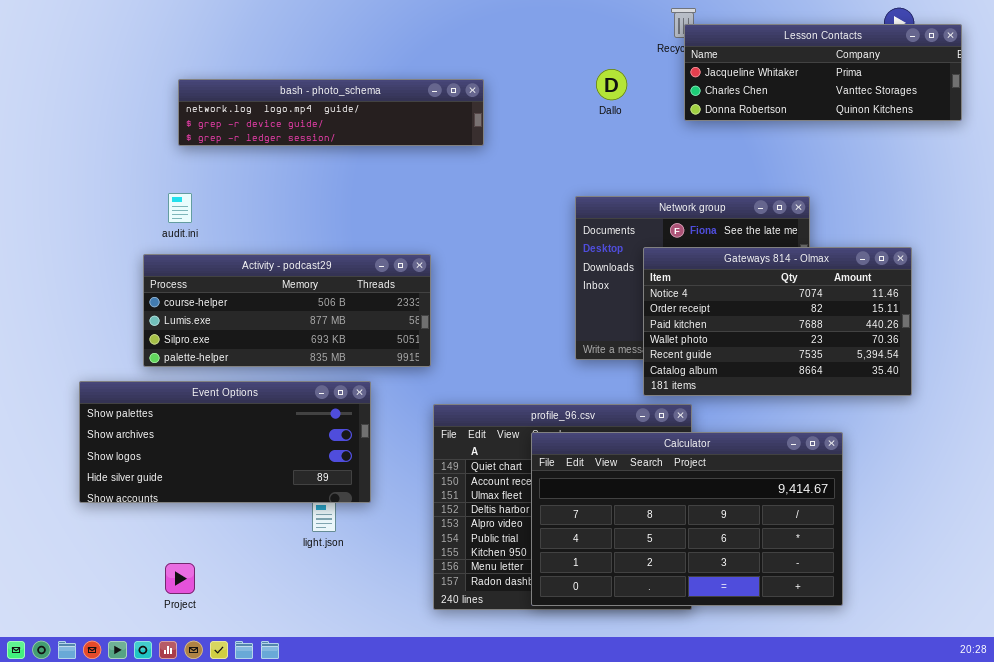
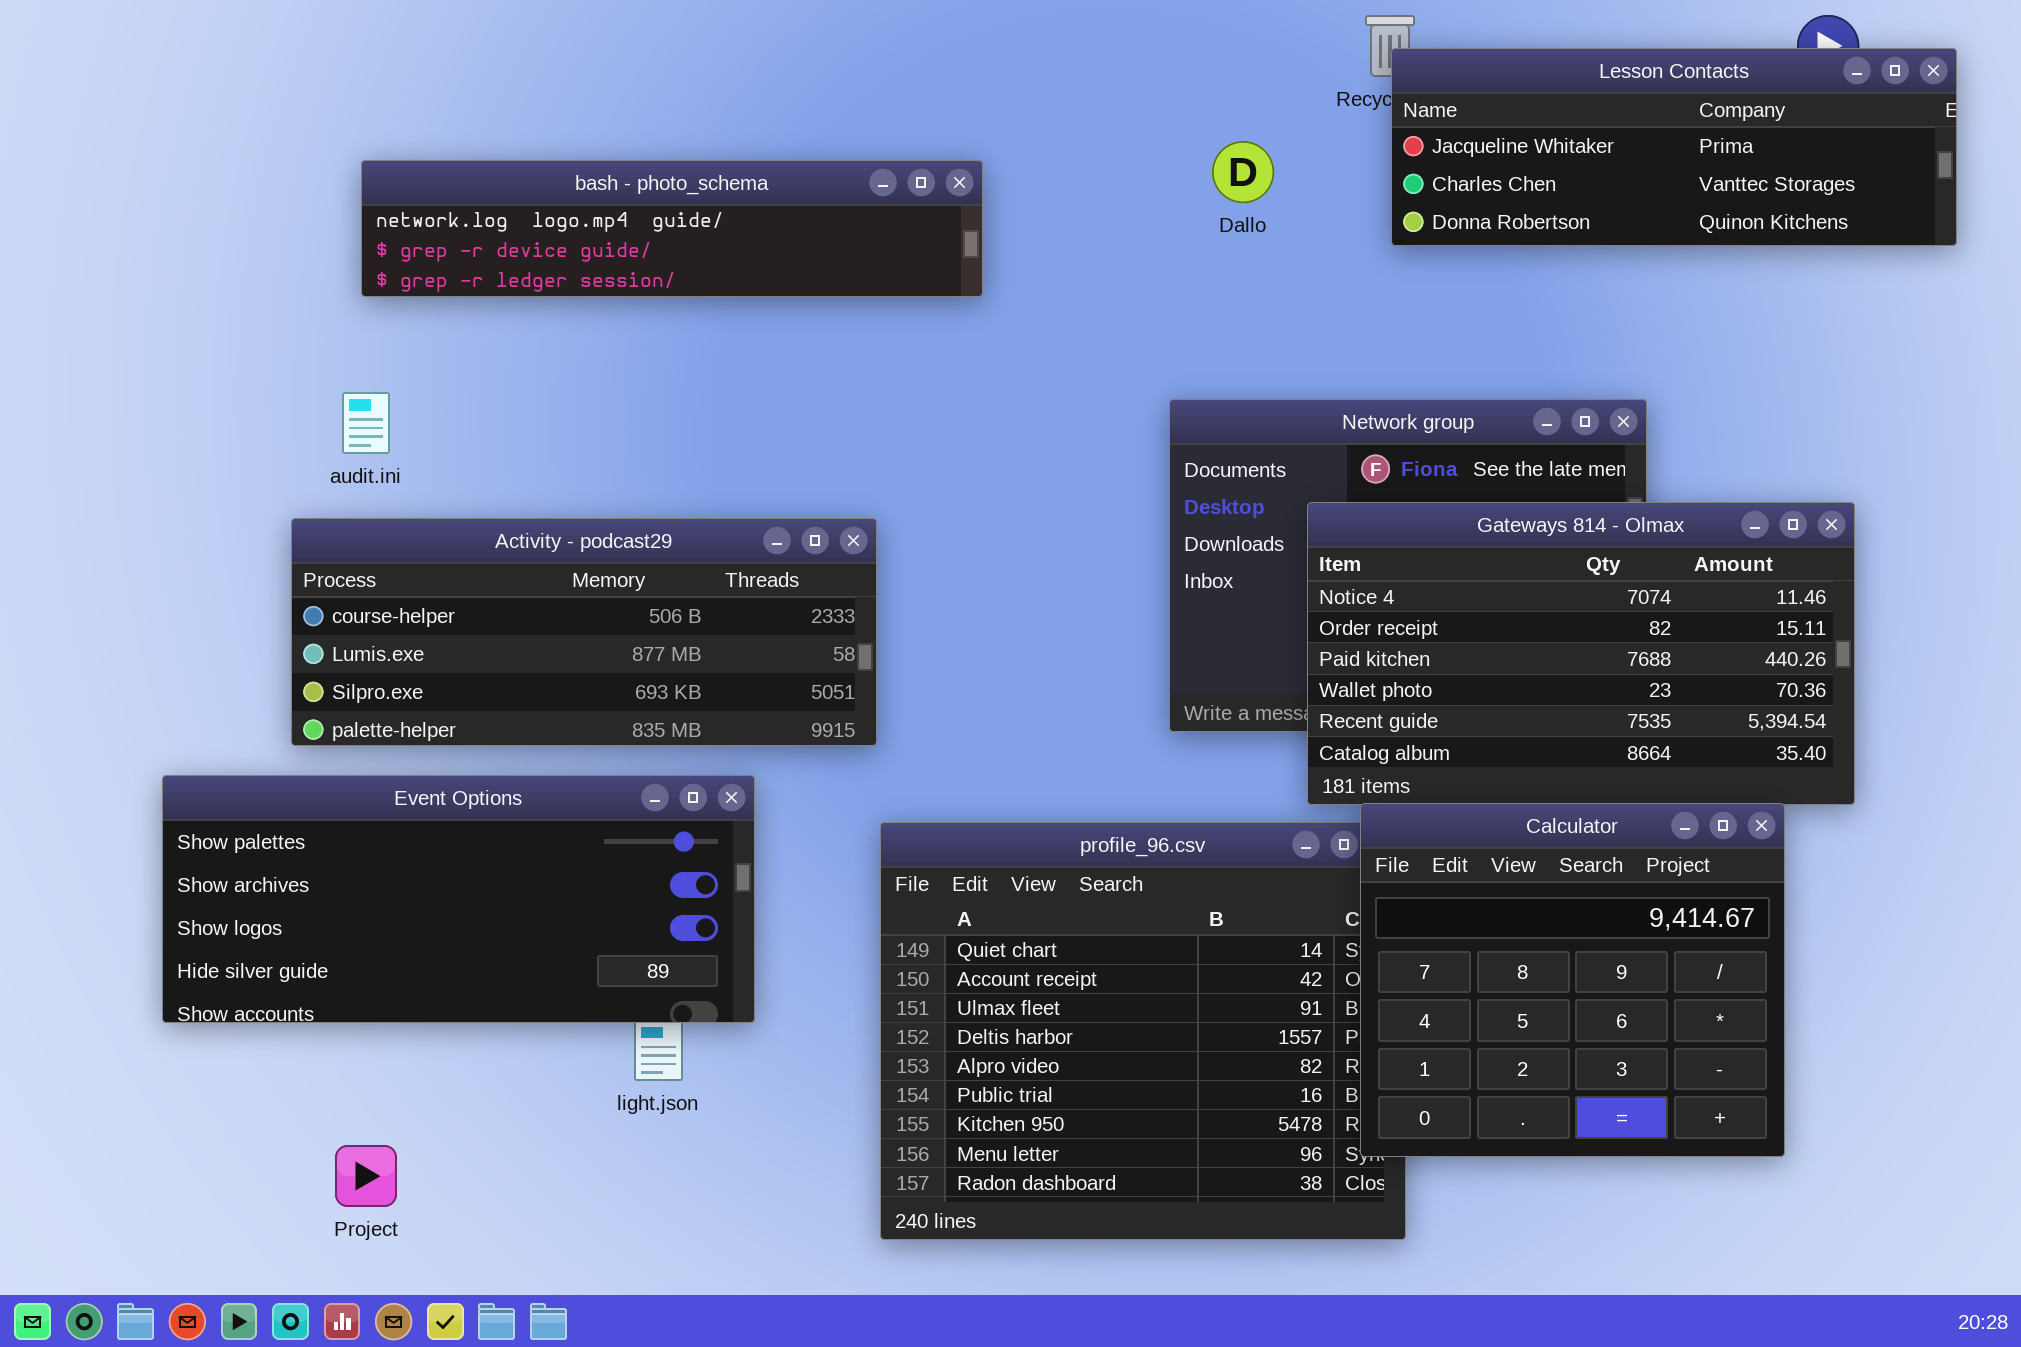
Calculator: [531,432,843,606] -> [1360,803,1785,1157], moved, resized

